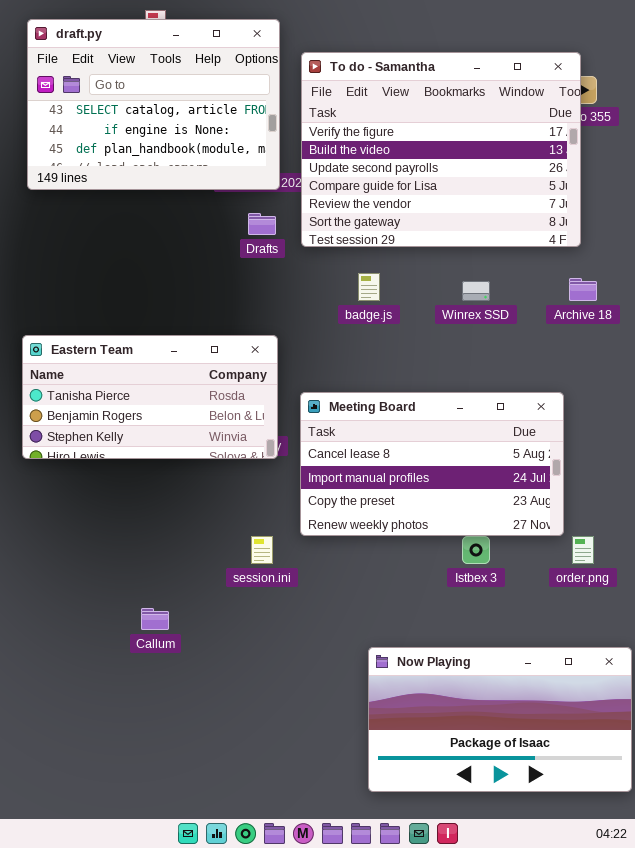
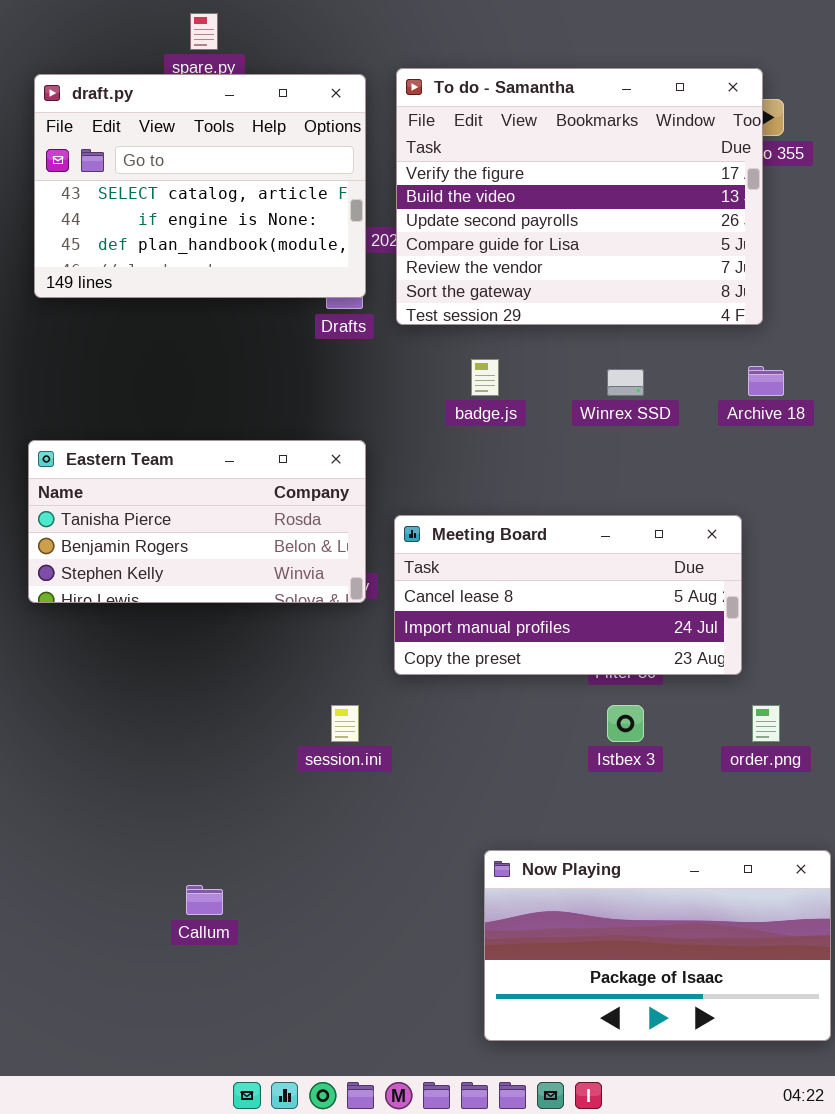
draft.py: [27,19,280,190] -> [34,74,366,298], moved
Meeting Board: [300,392,564,536] -> [394,515,742,675], resized
Callum: [141,608,169,630] -> [186,885,223,915], moved

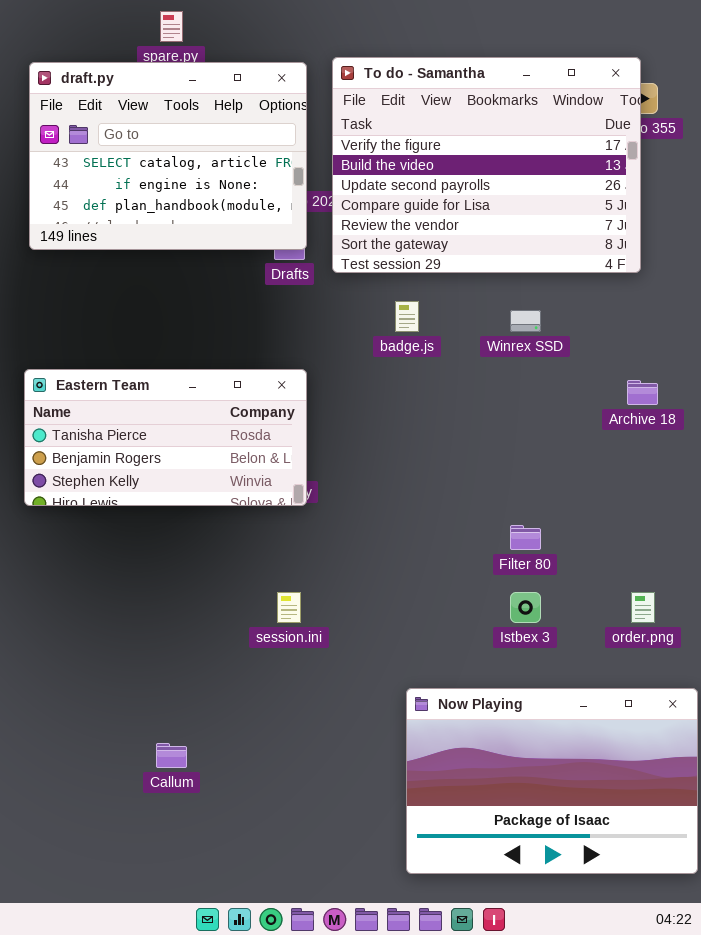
Archive 18: [748,366,784,396] -> [627,380,658,405], moved
Meeting Board: [394,515,742,675] -> none, closed
Now Playing: [484,850,831,1041] -> [406,688,698,874], resized

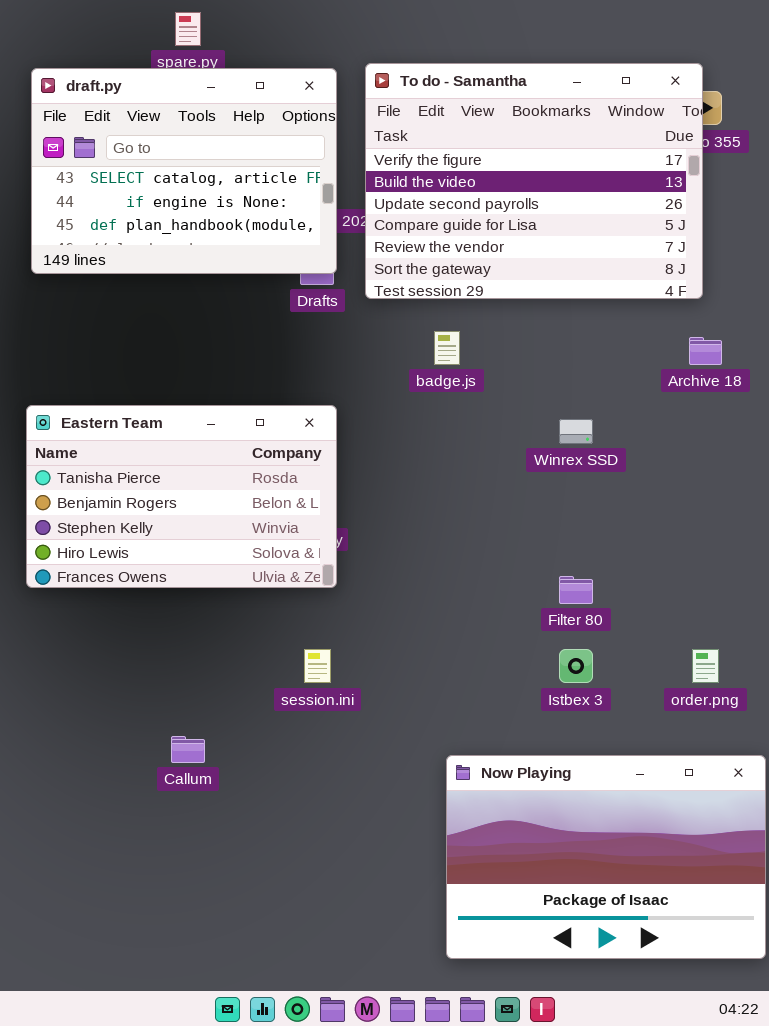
Winrex SSD: [510,310,541,332] -> [559,419,593,444], moved
Eastern Team: [24,369,307,506] -> [26,405,337,588], resized
Archive 18: [627,380,658,405] -> [689,337,722,365], moved
Callum: [156,743,187,768] -> [171,736,205,763], moved

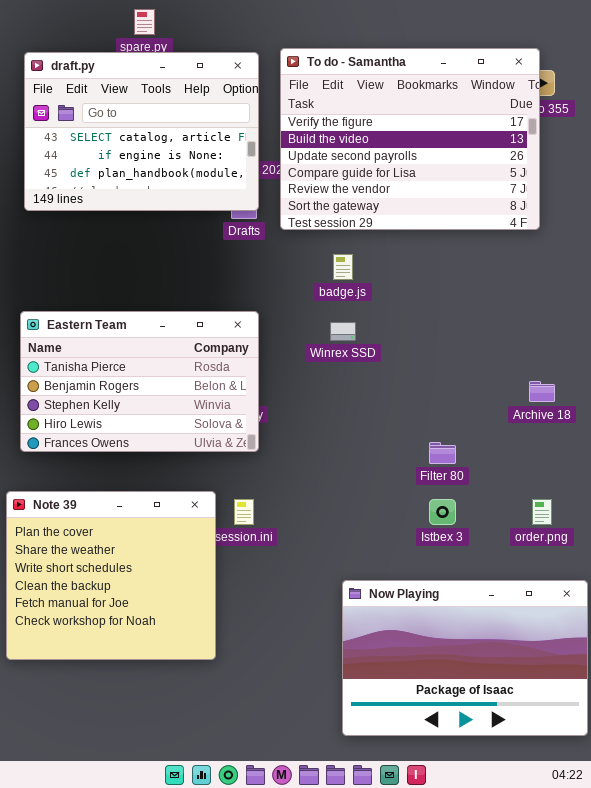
Archive 18: [689,337,722,365] -> [529,381,555,402], moved
Winrex SSD: [559,419,593,444] -> [330,322,356,341], moved
Note 39: none -> [6,491,216,660], opened

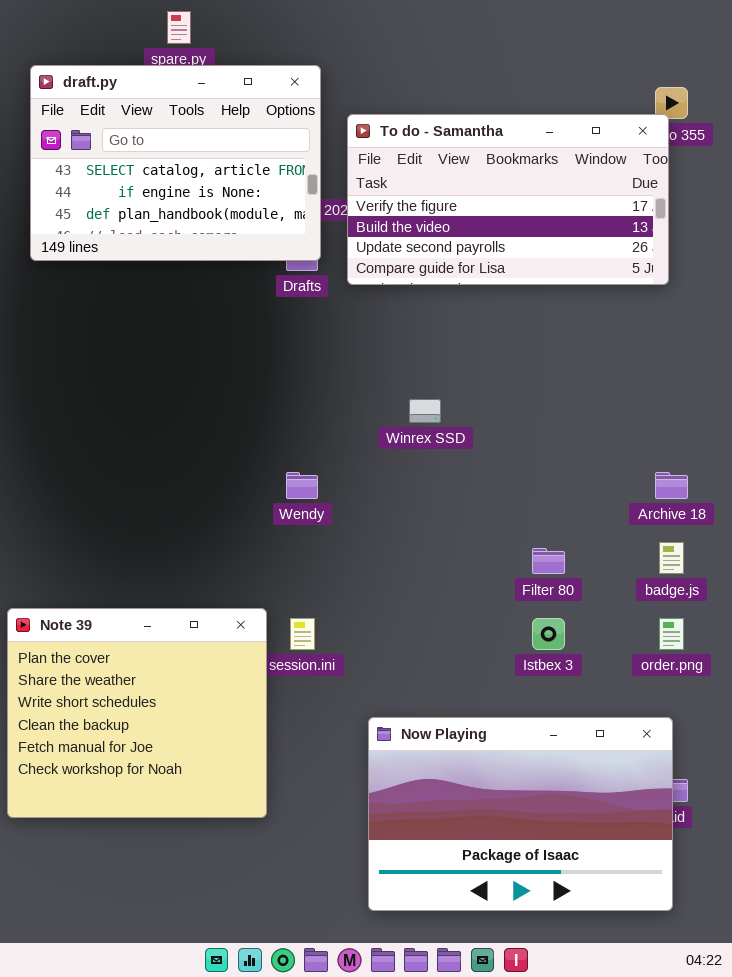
To do - Samantha: [280,48,540,230] -> [347,114,669,285], resized
badge.js: [333,254,353,280] -> [659,542,684,574], moved
Eastern Team: [20,311,259,452] -> none, closed
Now Playing: [342,580,588,736] -> [368,717,673,911], moved

